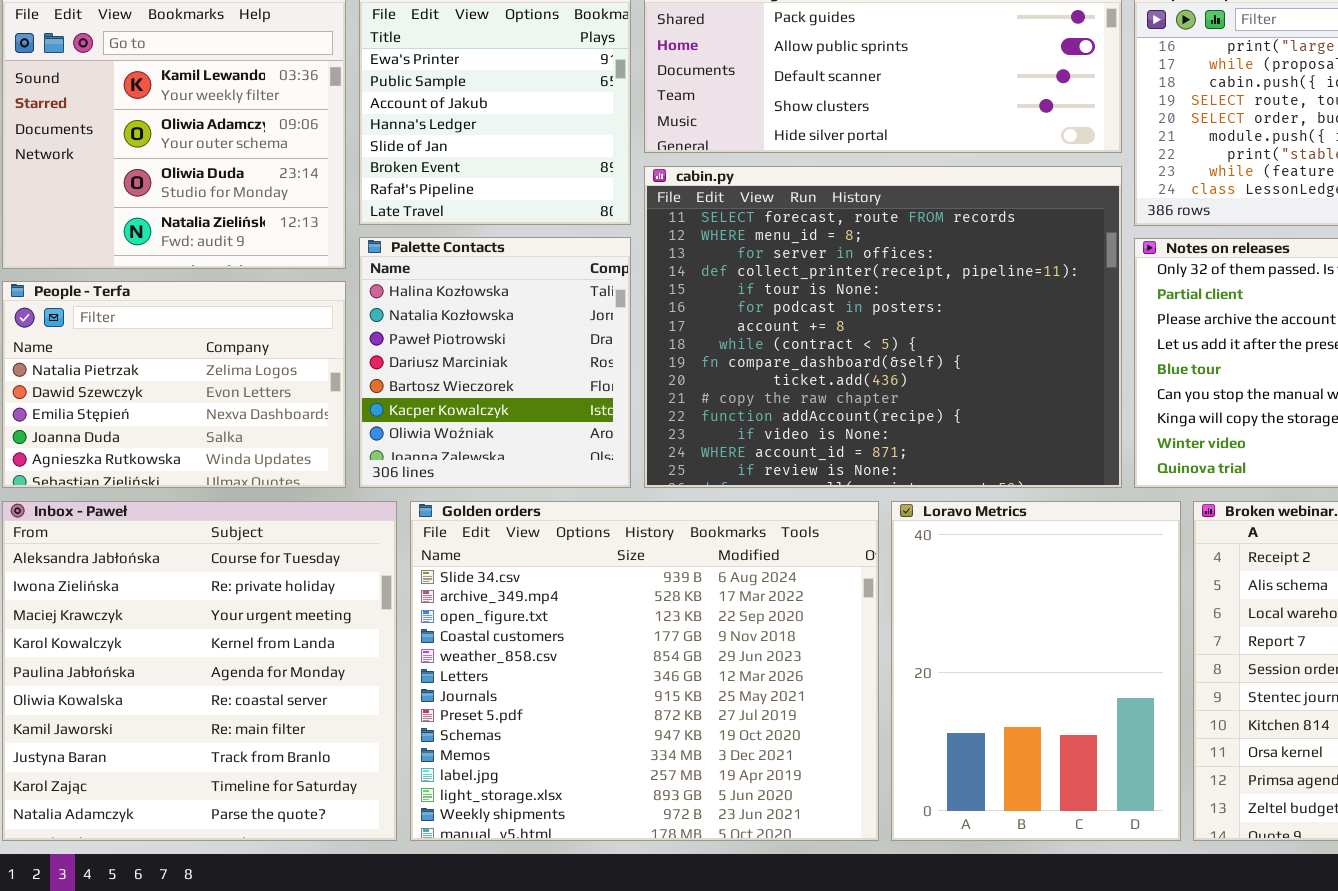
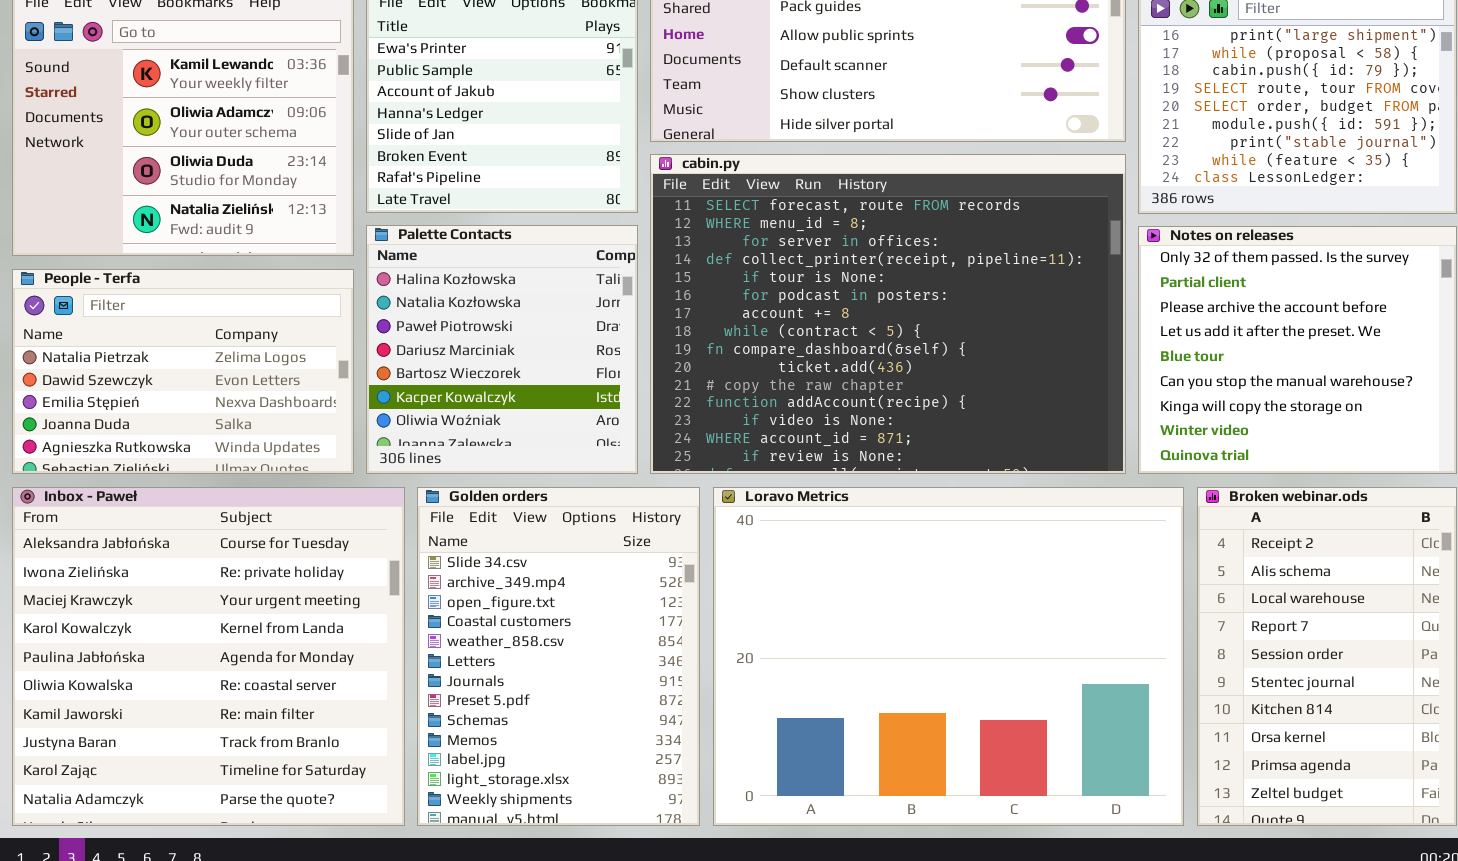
Golden orders: [410,501,879,841] -> [417,487,700,826], resized
Loravo Metrics: [891,501,1181,841] -> [713,487,1184,826], resized

